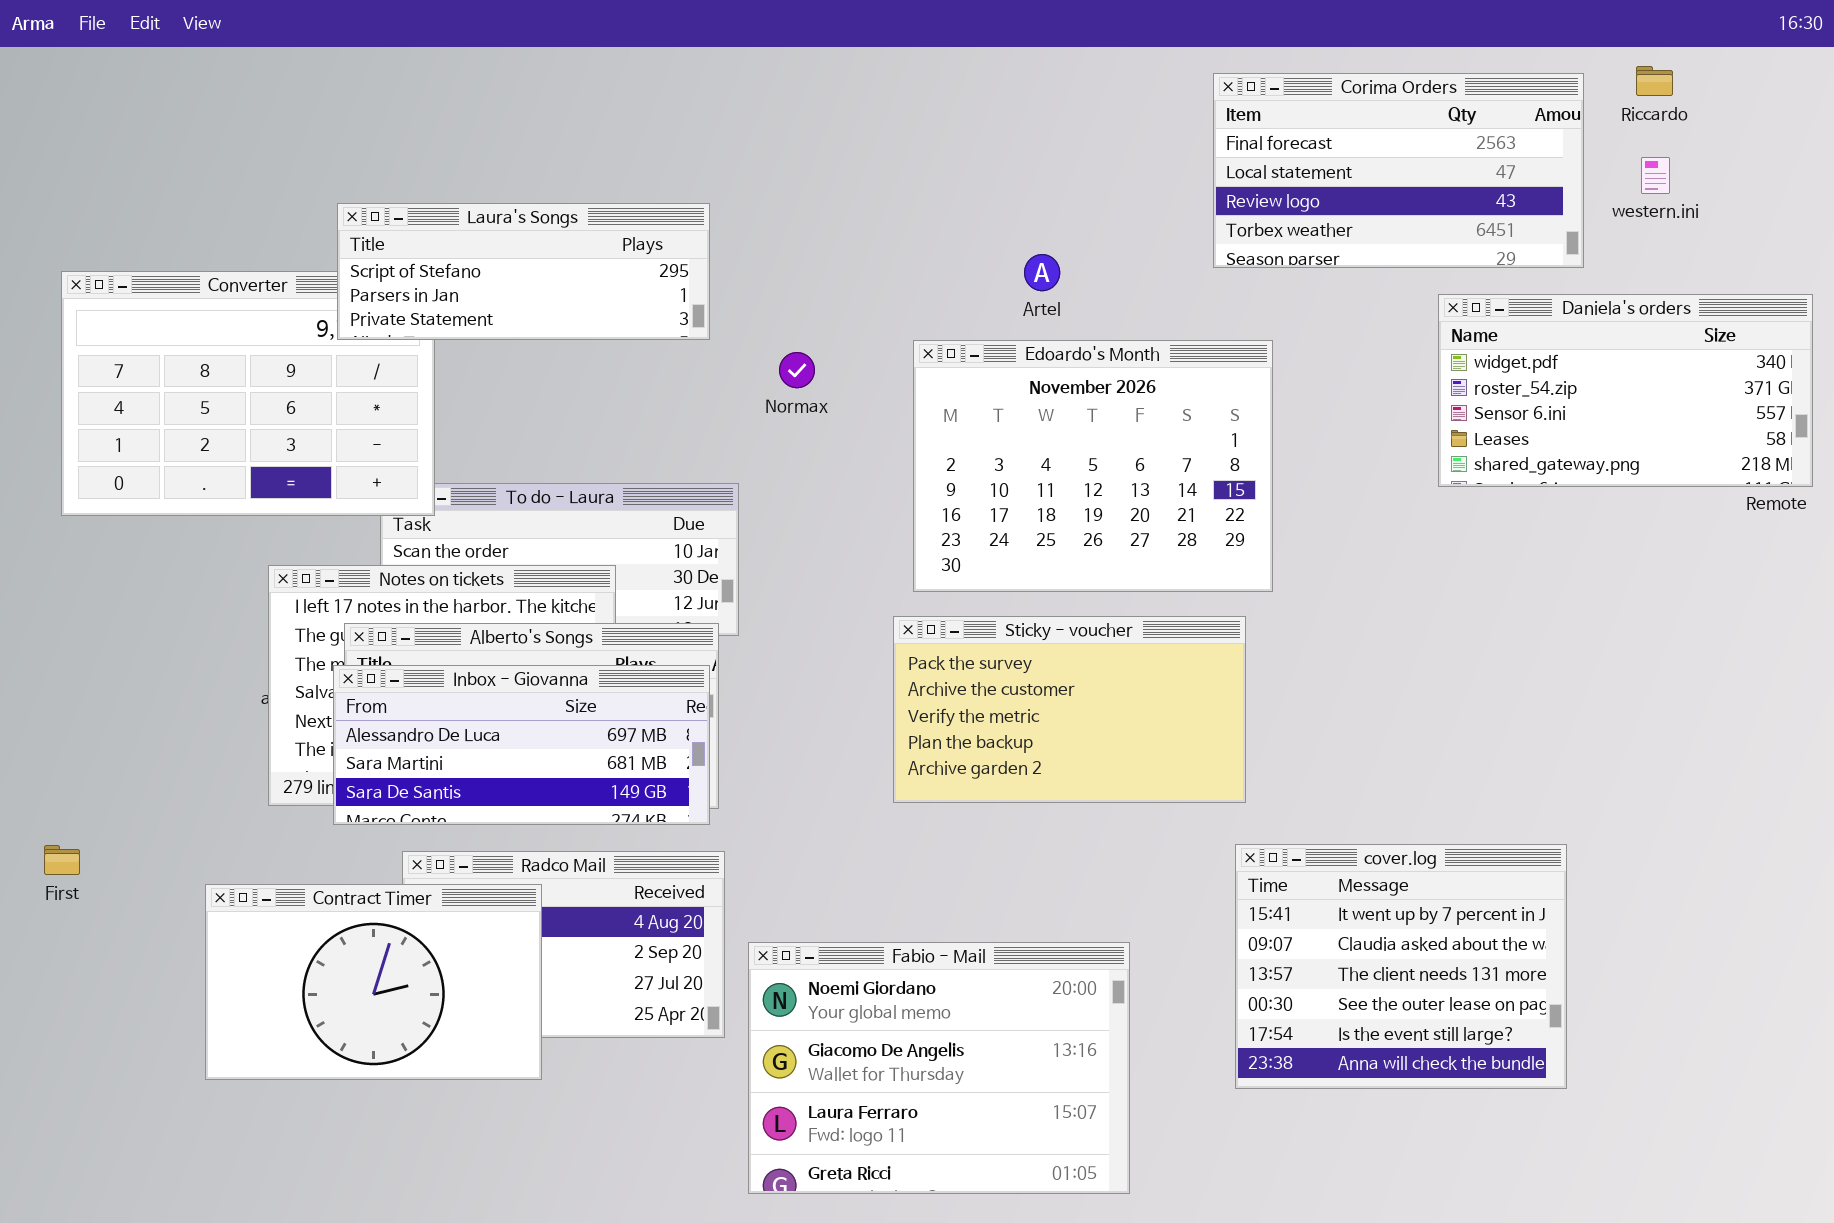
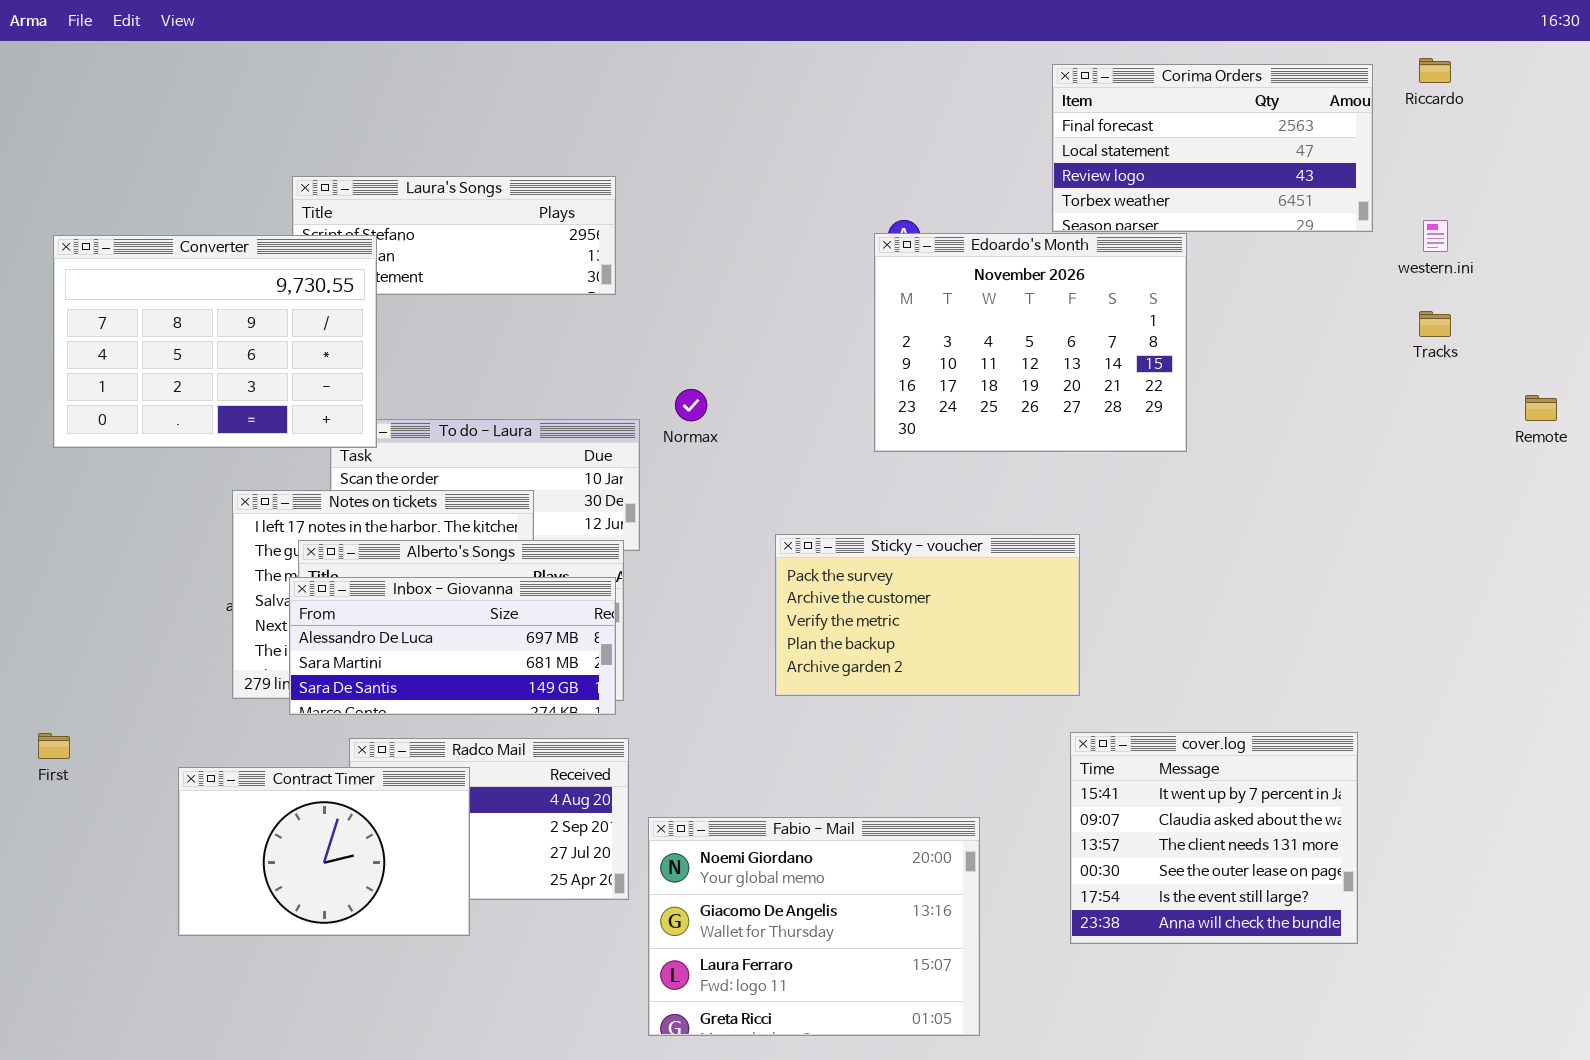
western.ini: [1641,157,1670,194] -> [1423,220,1448,252], moved
Converter: [61,271,435,516] -> [53,235,377,448], raised
Daniela's orders: [1438,294,1813,487] -> none, closed
Edoardo's Month: [913,340,1273,592] -> [874,233,1187,452], moved
Normax: [779,352,815,388] -> [675,389,707,421], moved

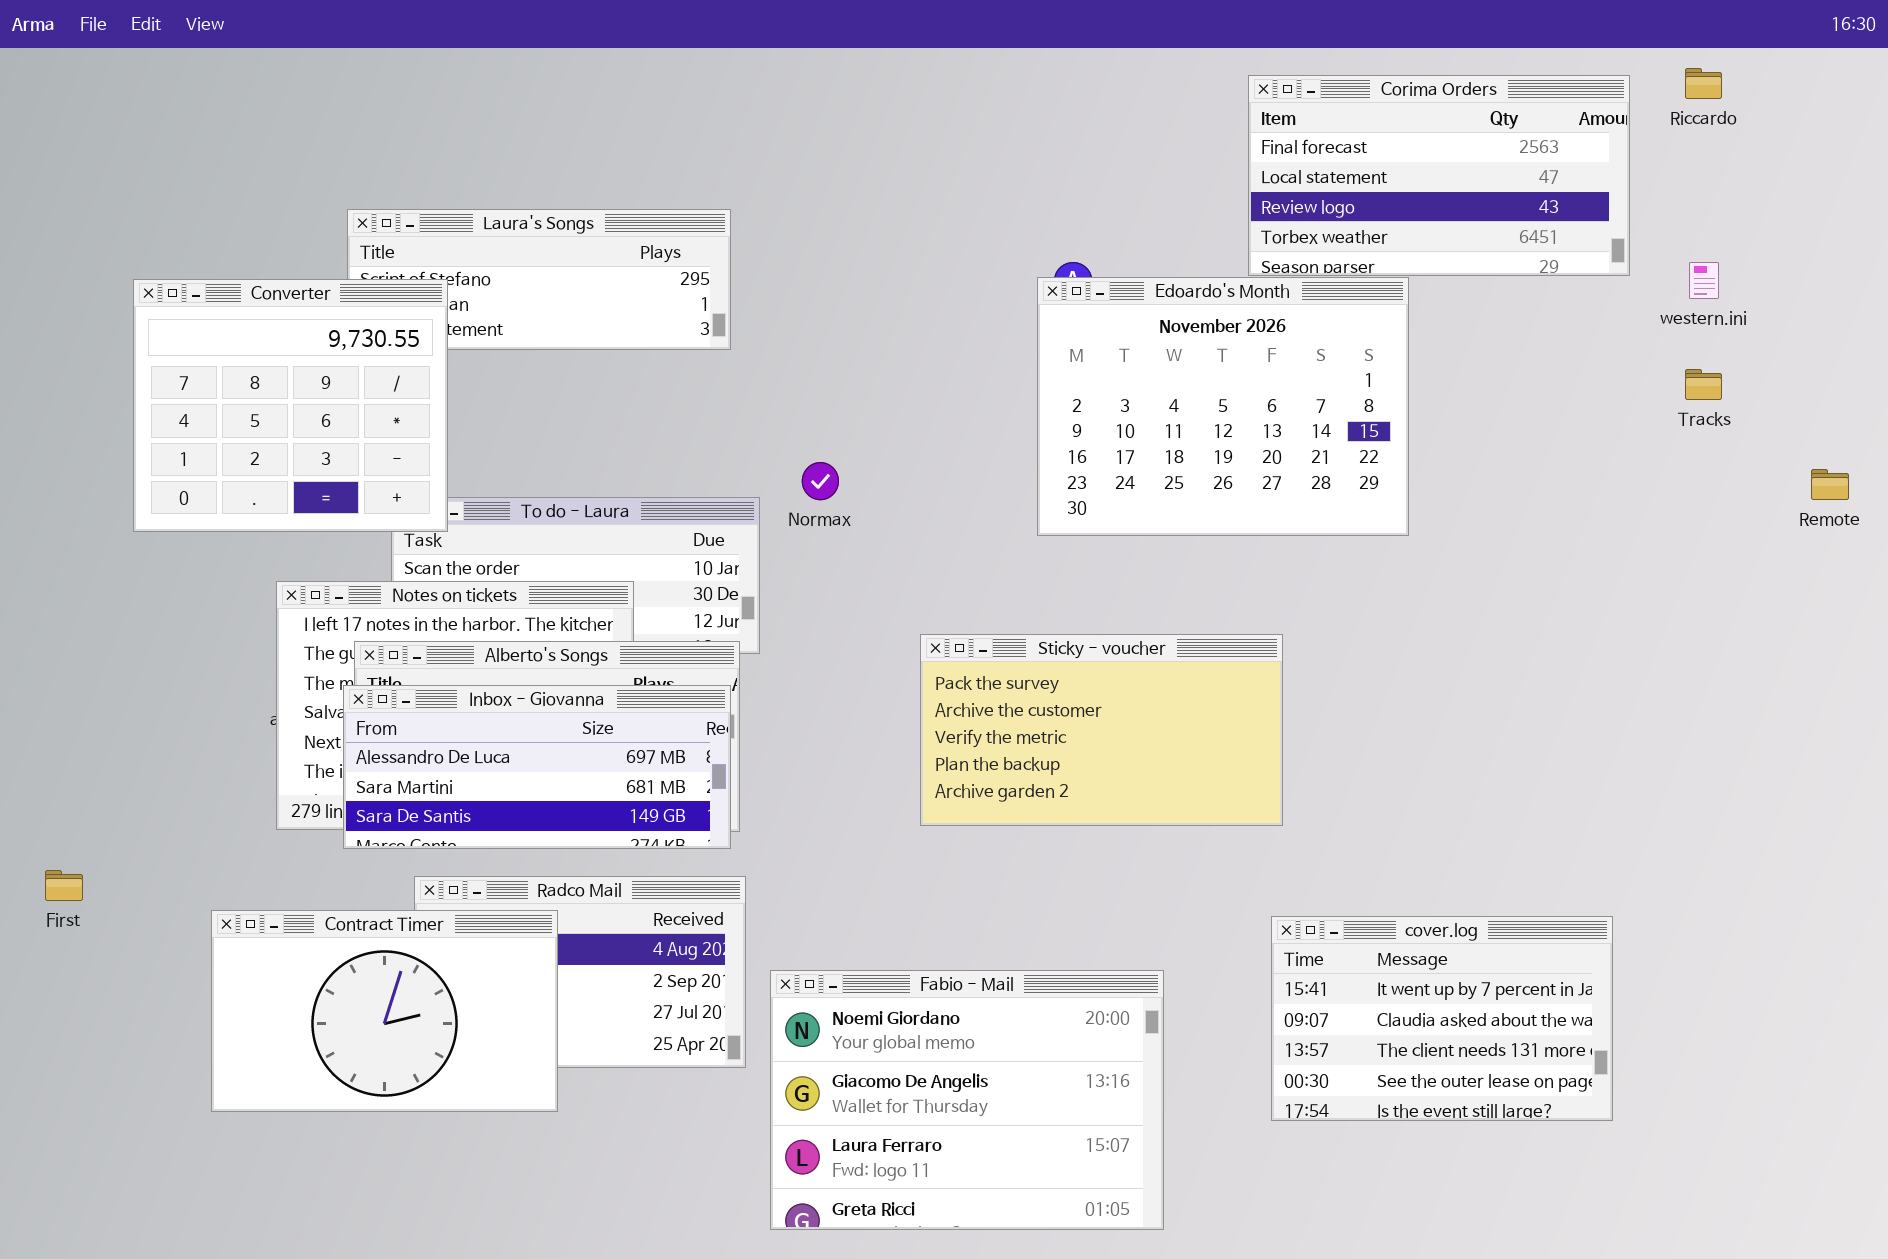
Converter: [53,235,377,448] -> [133,279,448,532], resized
cover.log: [1070,732,1358,944] -> [1271,916,1613,1121], resized

